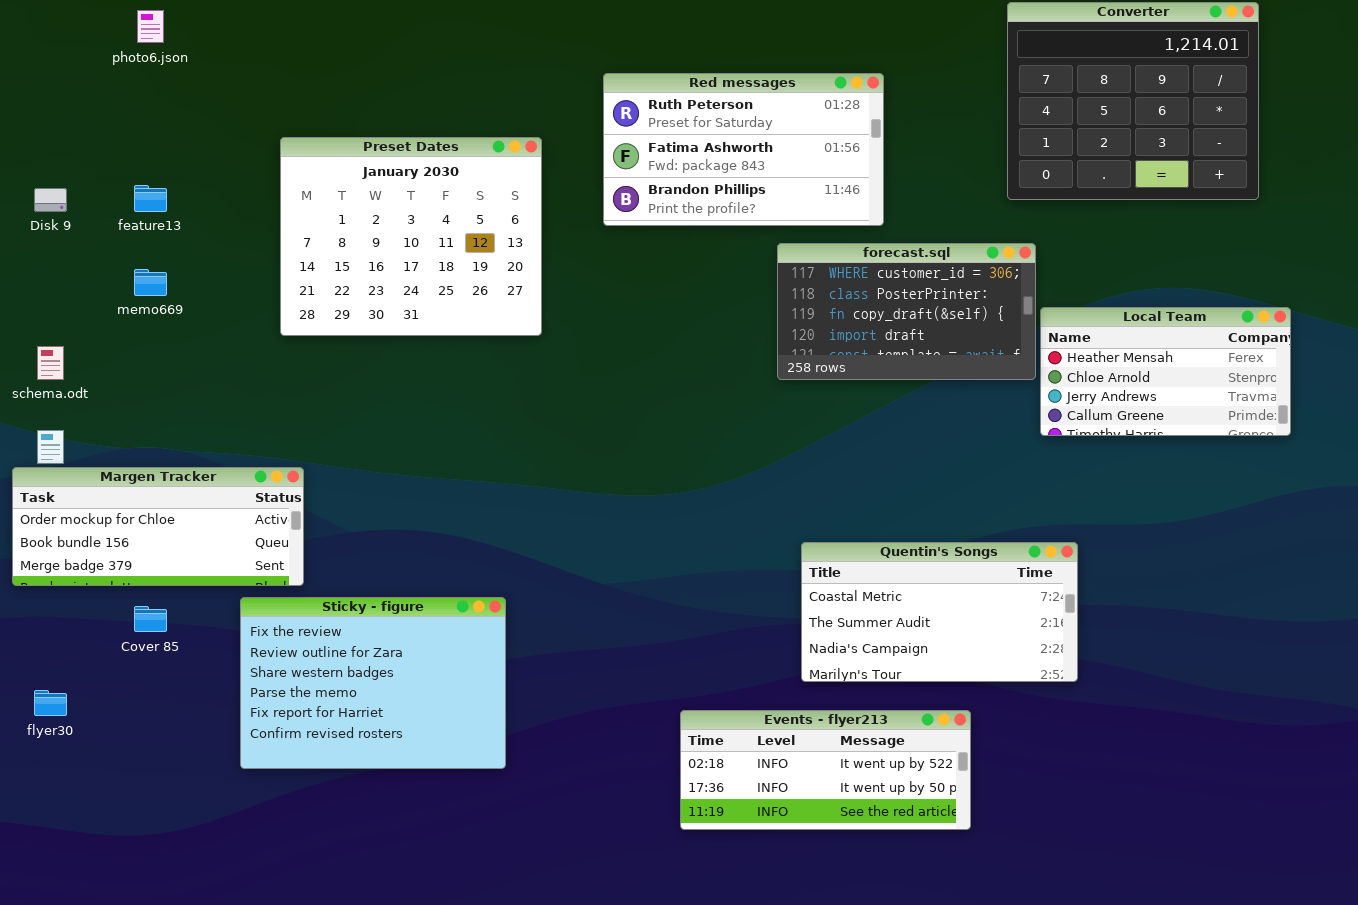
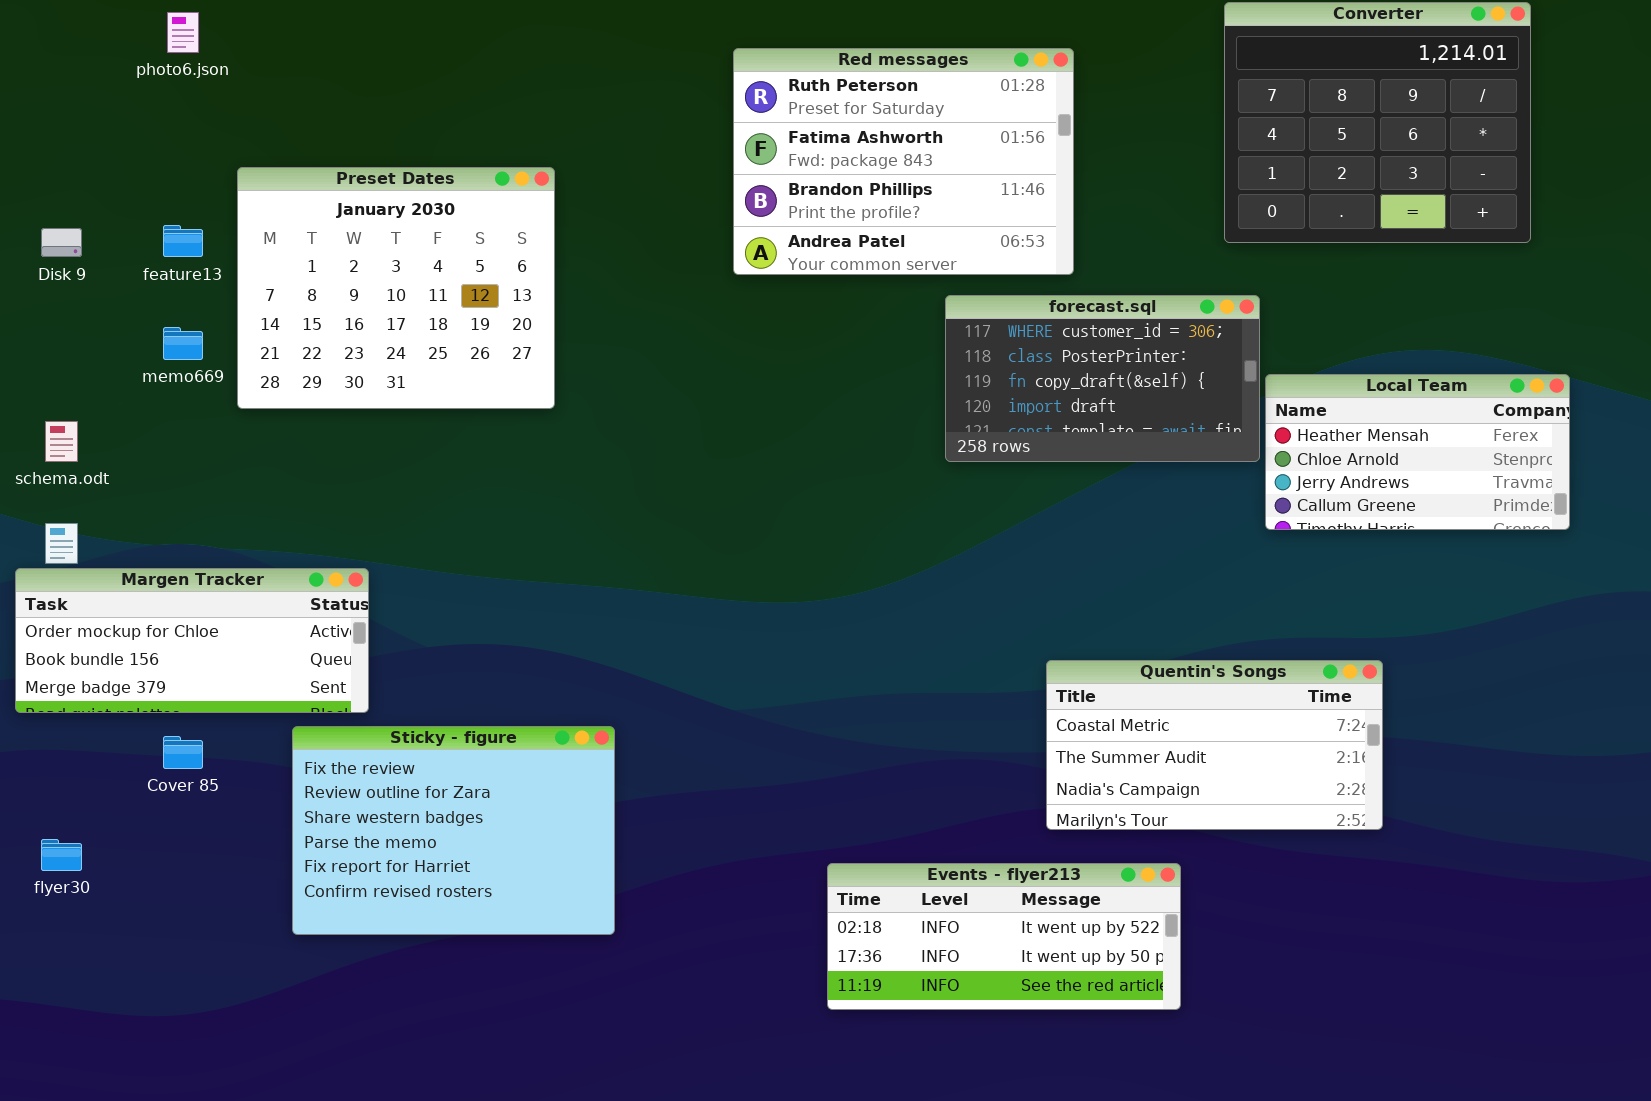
Red messages: [603,73,884,226] -> [733,48,1074,275], resized
Preset Dates: [280,137,542,336] -> [237,167,555,409], moved
Quentin's Songs: [801,542,1078,682] -> [1046,660,1383,830], moved

